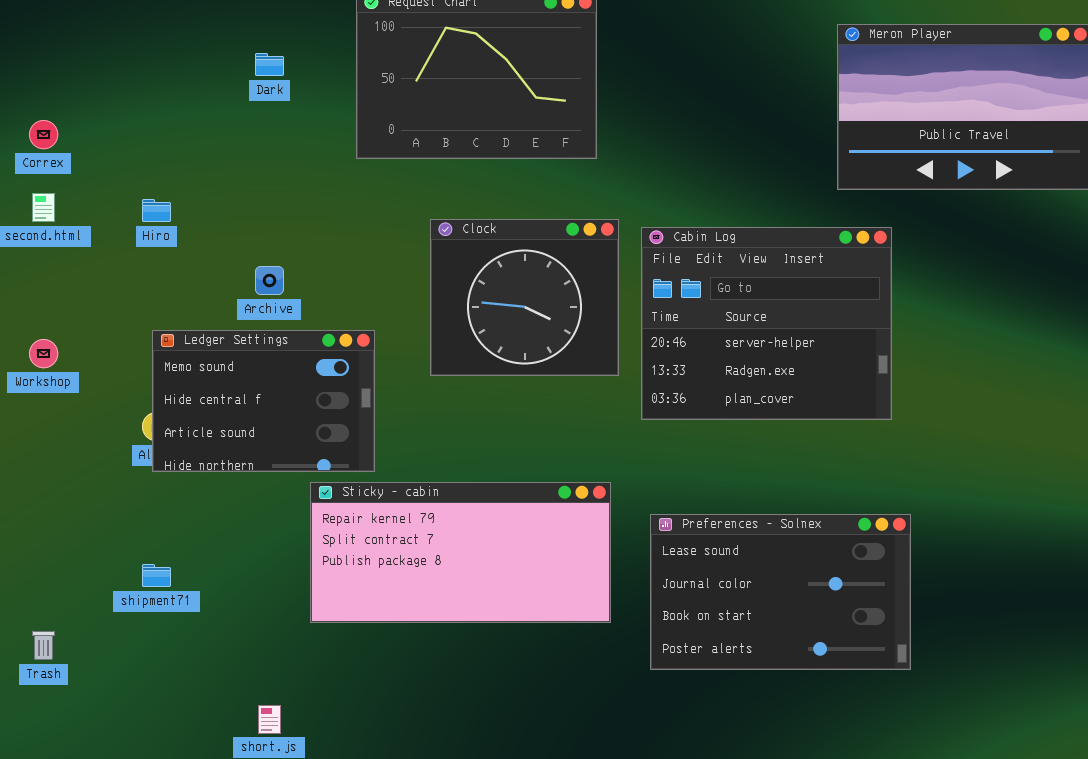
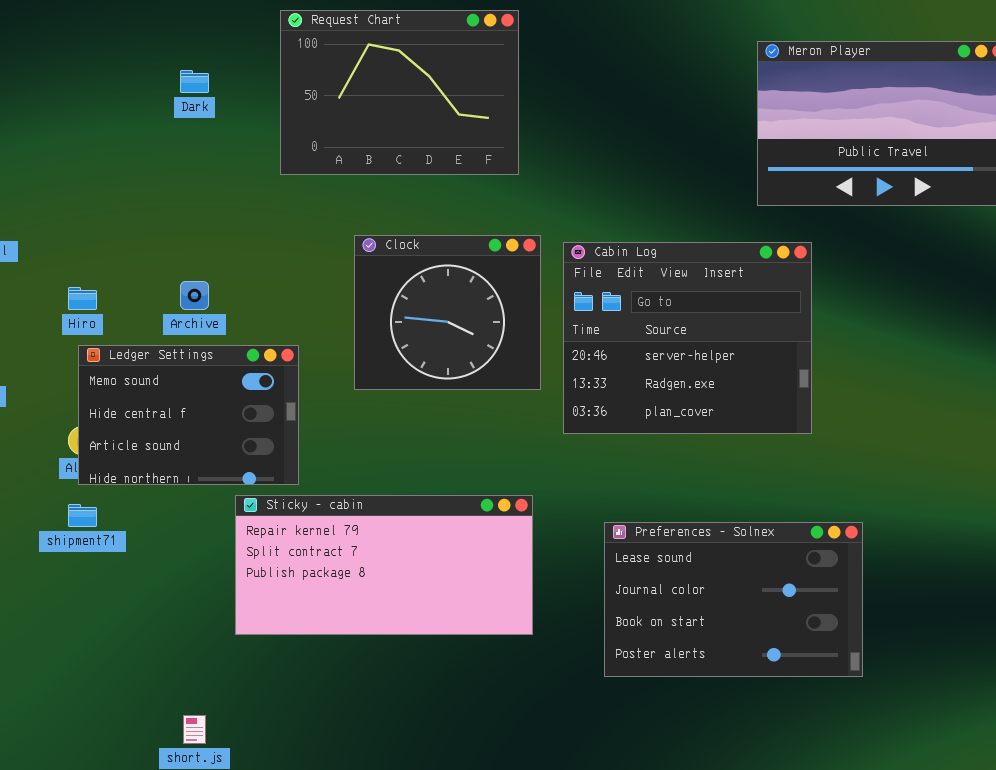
Hiro: [142,199,171,222] -> [68,287,97,310], moved
Preferences - Solnex: [650,514,911,670] -> [604,522,863,677], moved
shipment71: [142,564,171,587] -> [68,504,97,527], moved

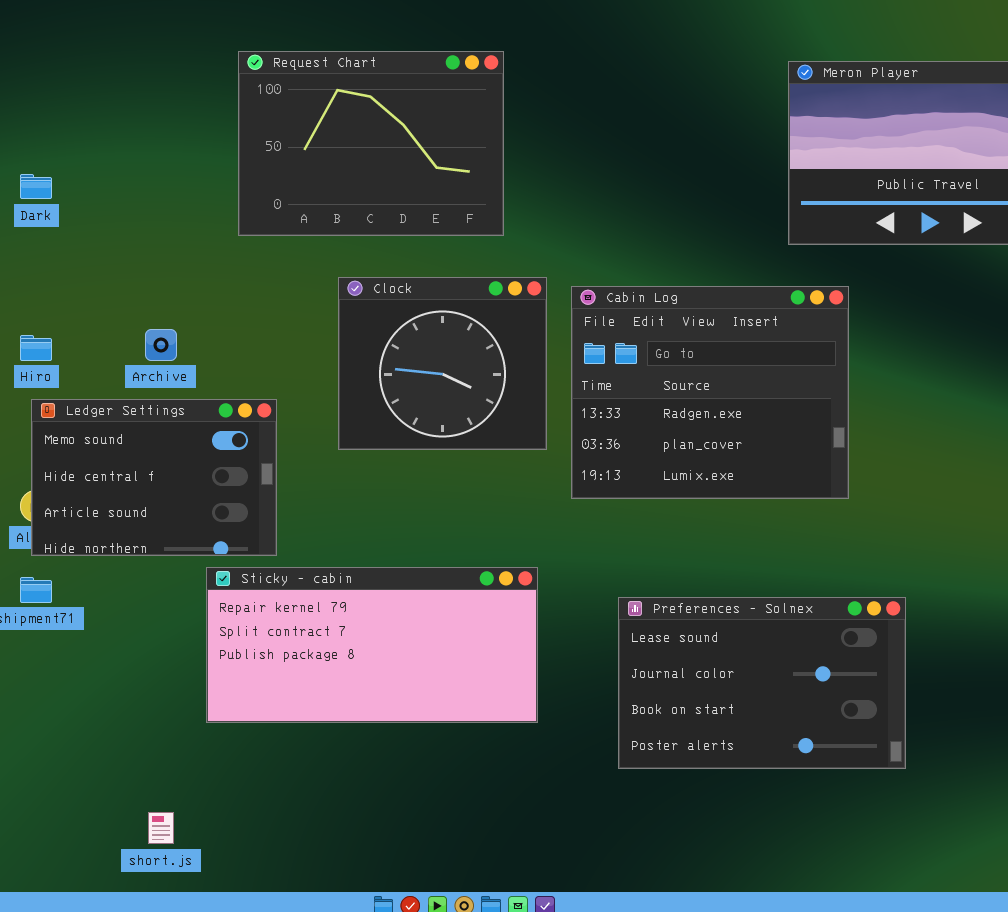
Request Chart: [280,10,519,175] -> [238,51,504,236], moved
Dark: [180,70,209,93] -> [20,174,52,199], moved
Cabin Log: [563,242,812,434] -> [571,286,849,499], scrolled down 1 row

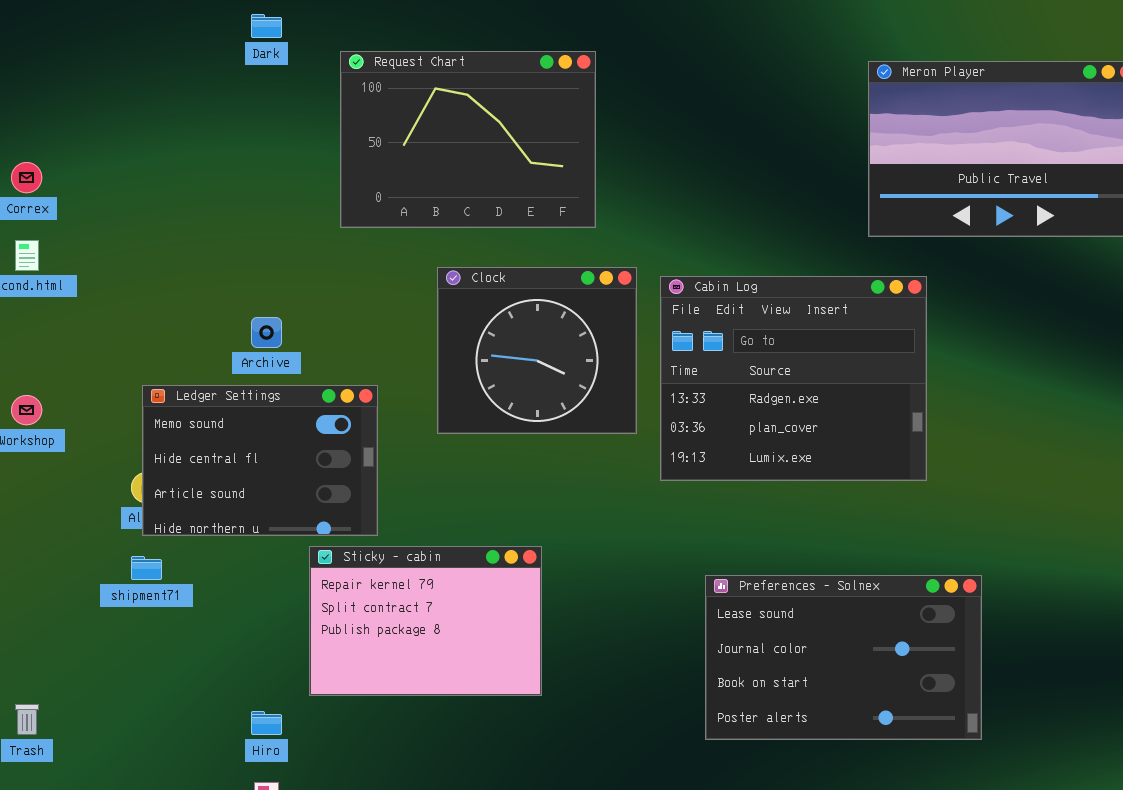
Dark: [20,174,52,199] -> [251,14,282,38], moved
Hiro: [20,335,52,361] -> [251,711,282,735], moved
Sticky - cabin: [206,567,538,723] -> [309,546,542,696], resized

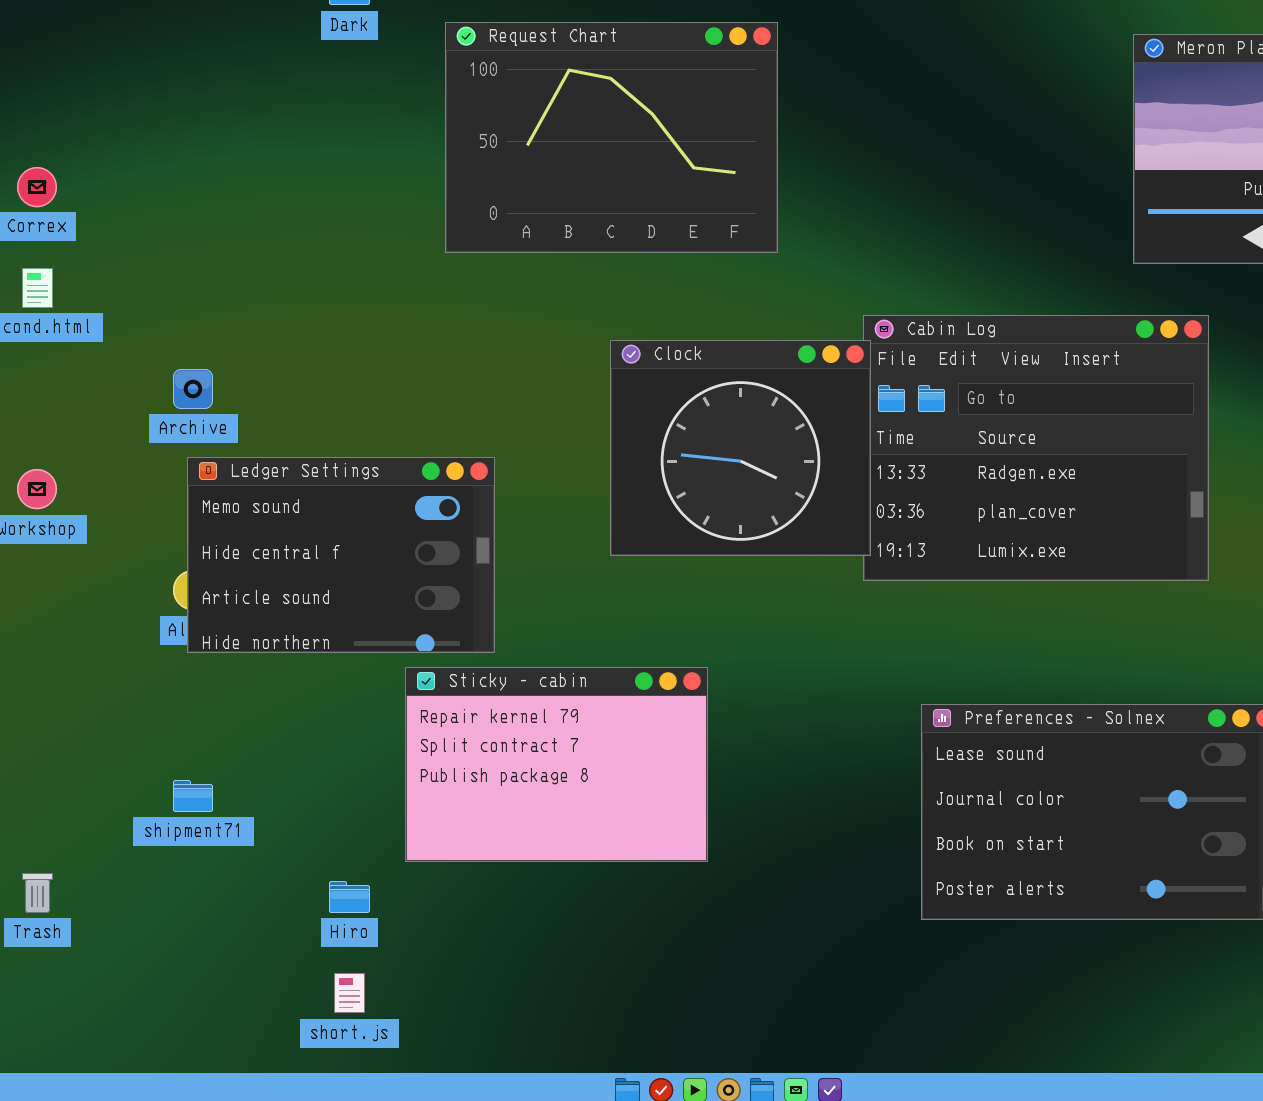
Clock: [437,267,637,434] -> [610,340,871,556], moved
Archive: [251,317,282,348] -> [173,369,213,409], moved
shipment71: [131,556,162,580] -> [173,780,213,812], moved

